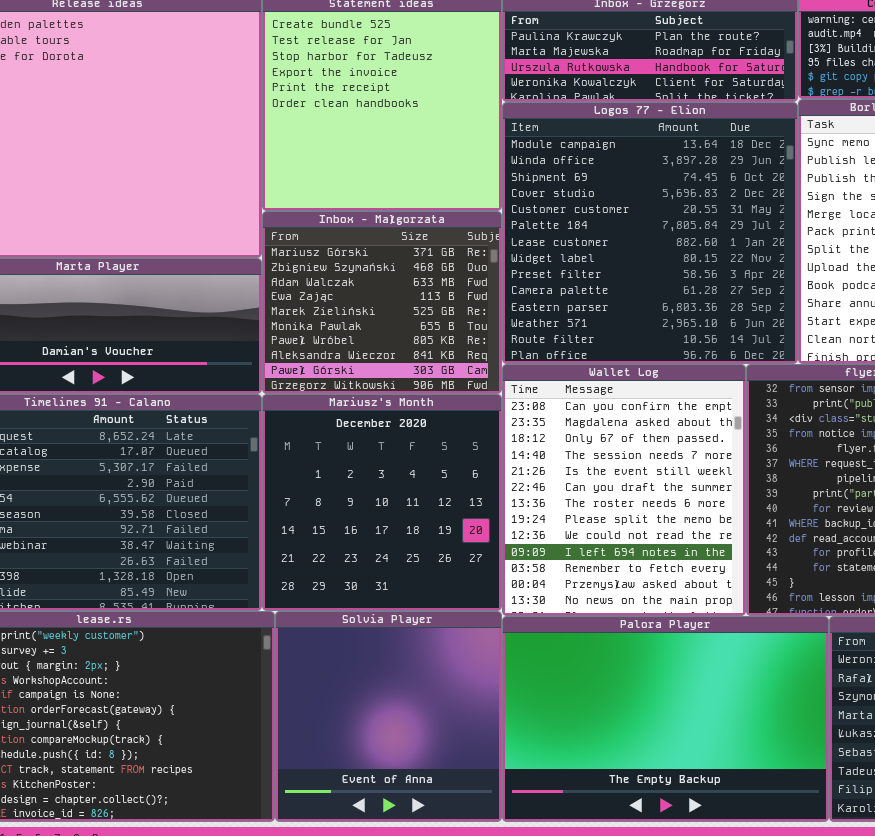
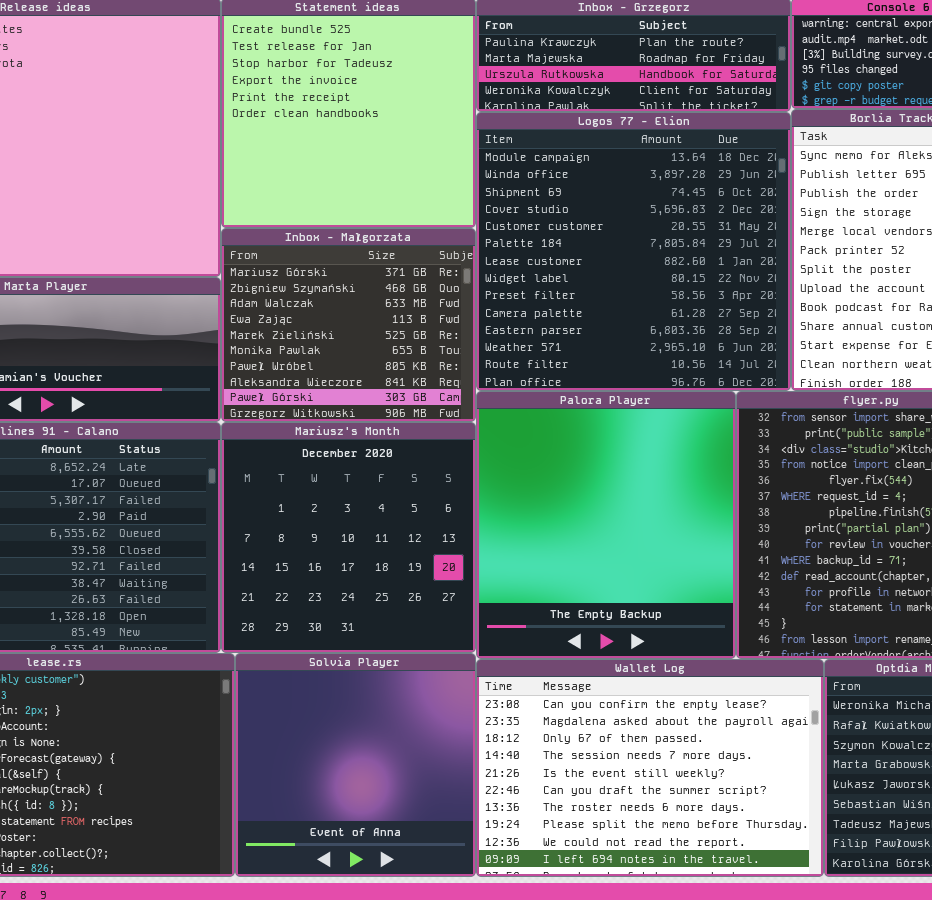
Wallet Log: [502,364,746,616] -> [476,659,824,877], moved, resized
Palora Player: [502,616,829,822] -> [476,391,736,659], moved, resized

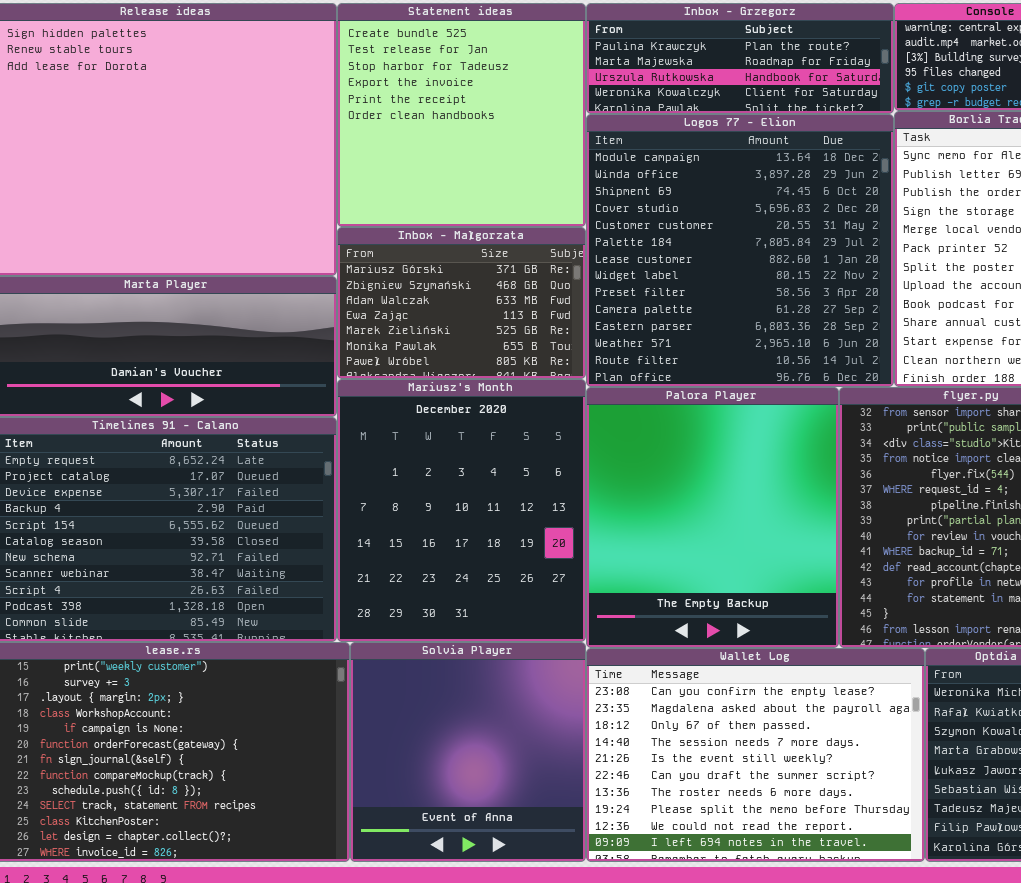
Inbox - Małgorzata: [221,228,476,422] -> [337,227,586,379], resized
Mariusz's Month: [221,422,476,653] -> [337,379,586,642], resized

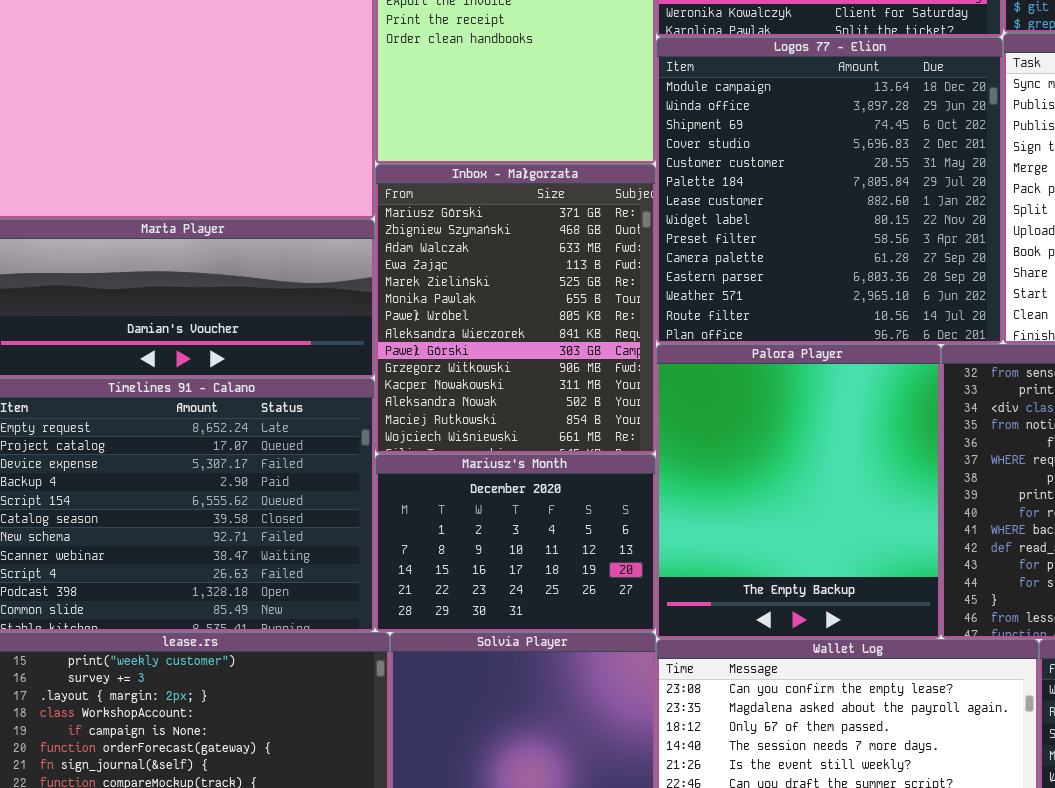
Inbox - Małgorzata: [337,227,586,379] -> [375,164,656,454], resized
Mariusz's Month: [337,379,586,642] -> [375,454,656,632], resized

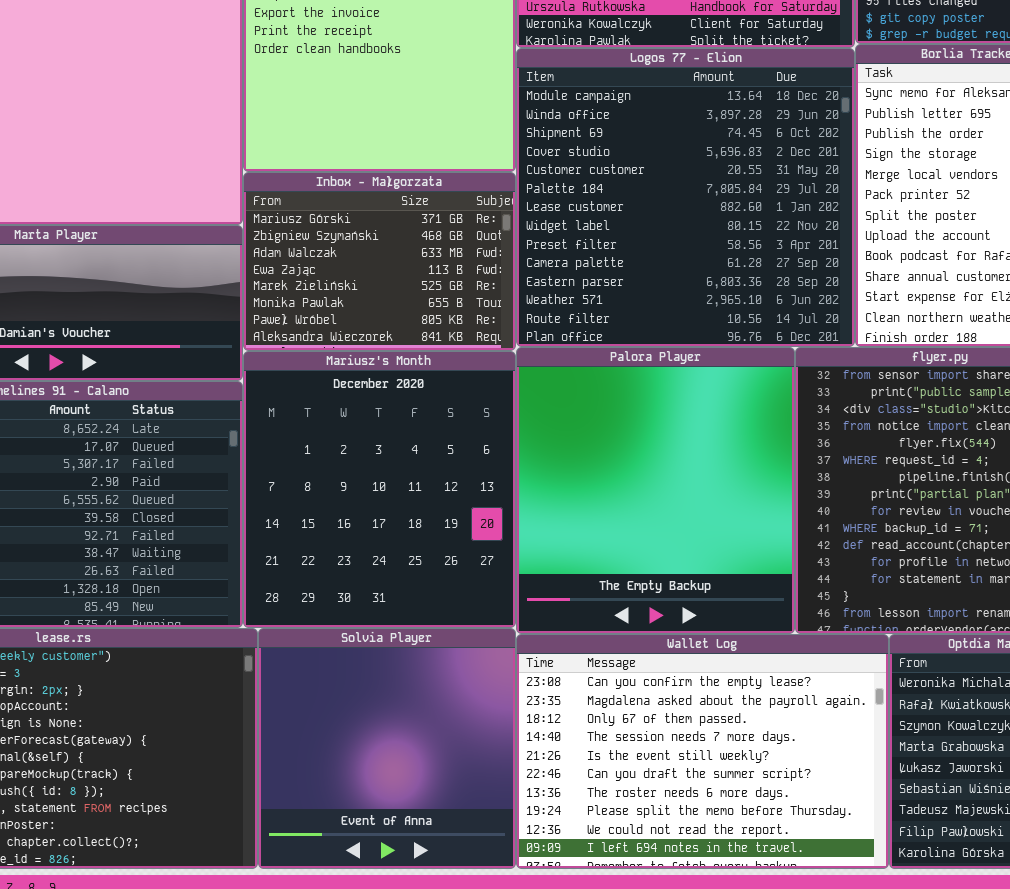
Inbox - Małgorzata: [375,164,656,454] -> [243,172,516,351], resized
Mariusz's Month: [375,454,656,632] -> [243,351,516,628], resized

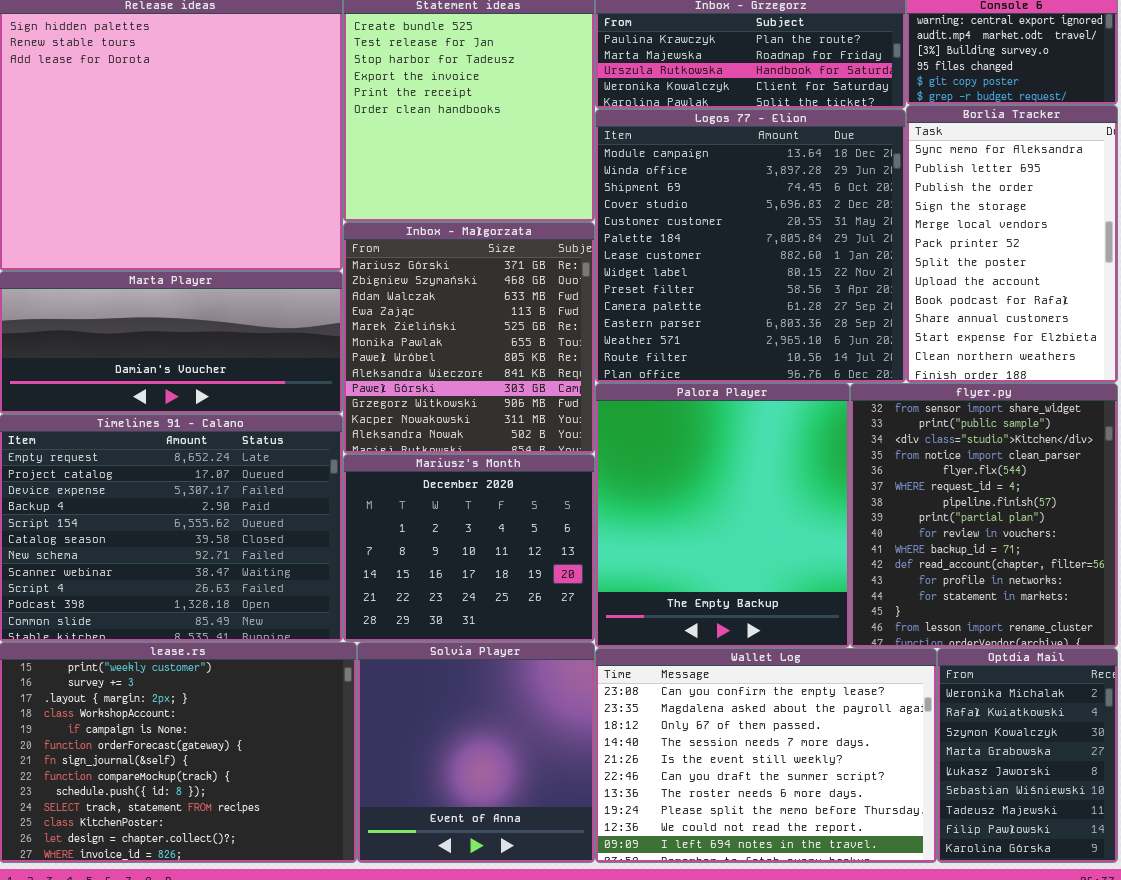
Inbox - Małgorzata: [243,172,516,351] -> [343,222,595,454], resized
Mariusz's Month: [243,351,516,628] -> [343,454,595,642], resized

